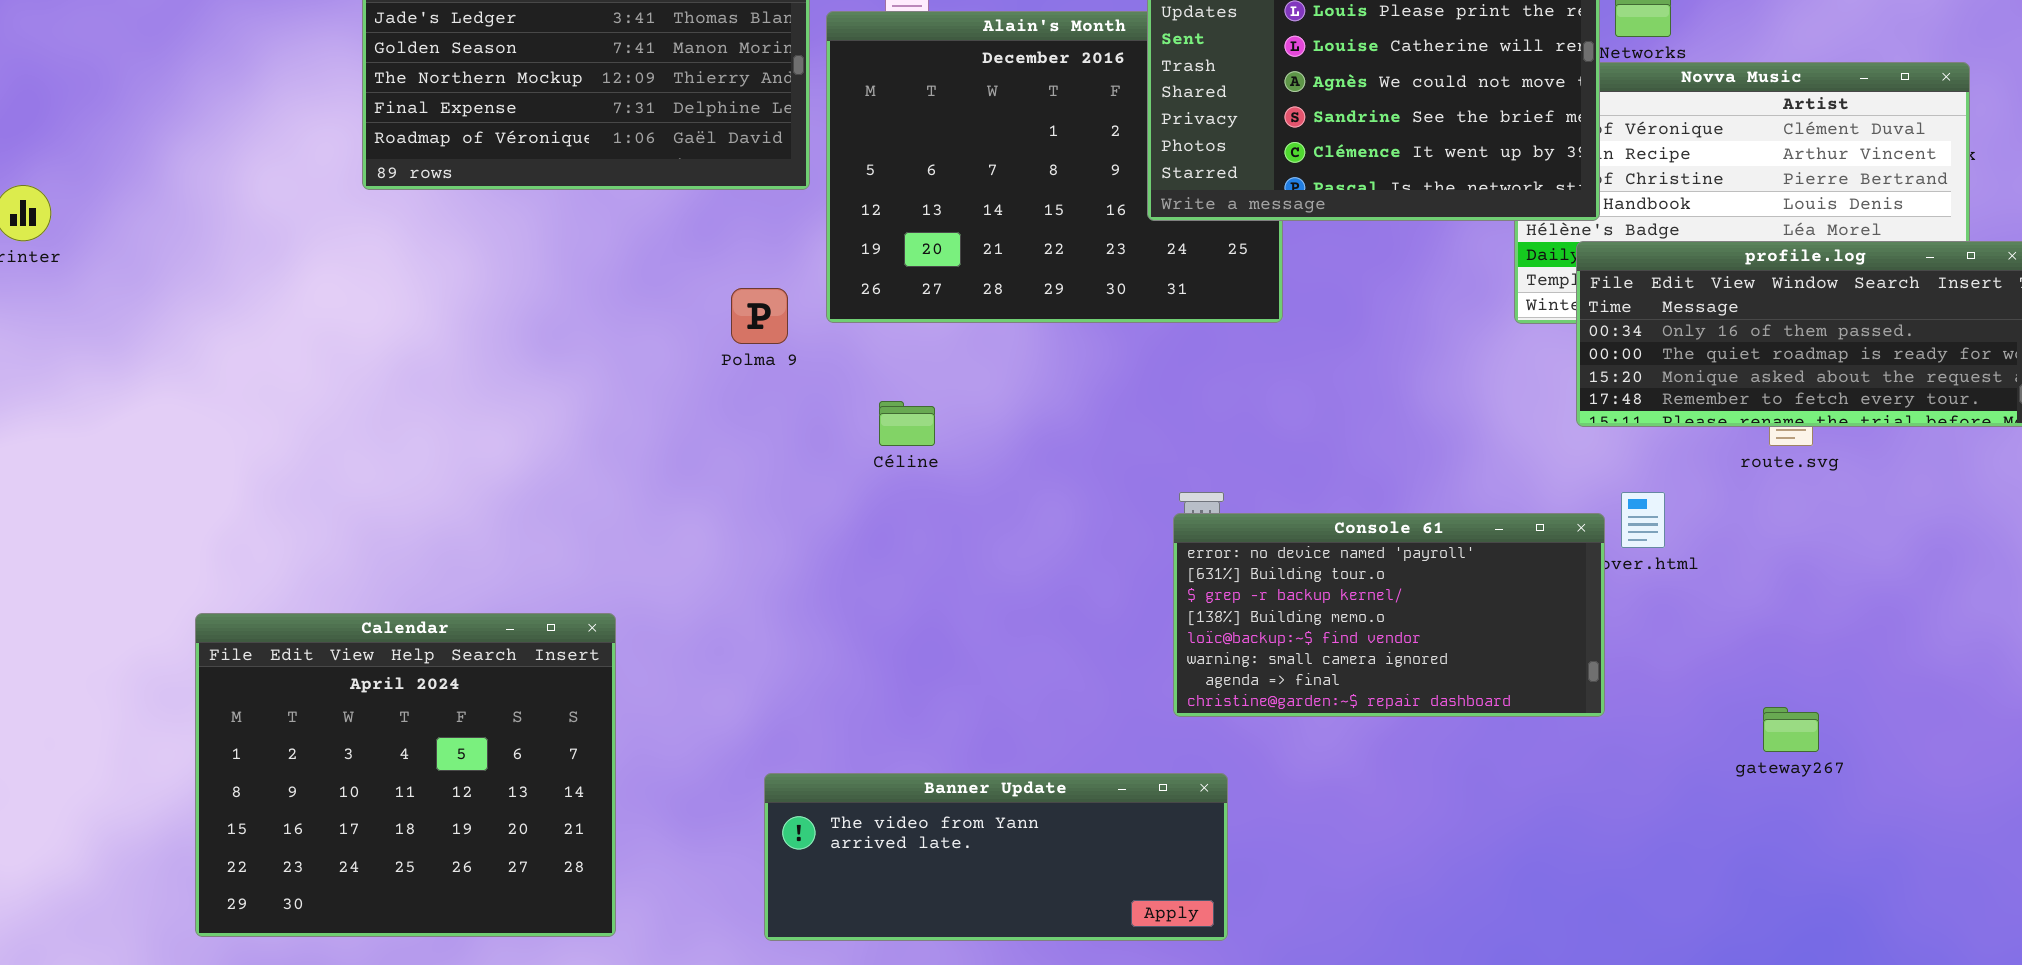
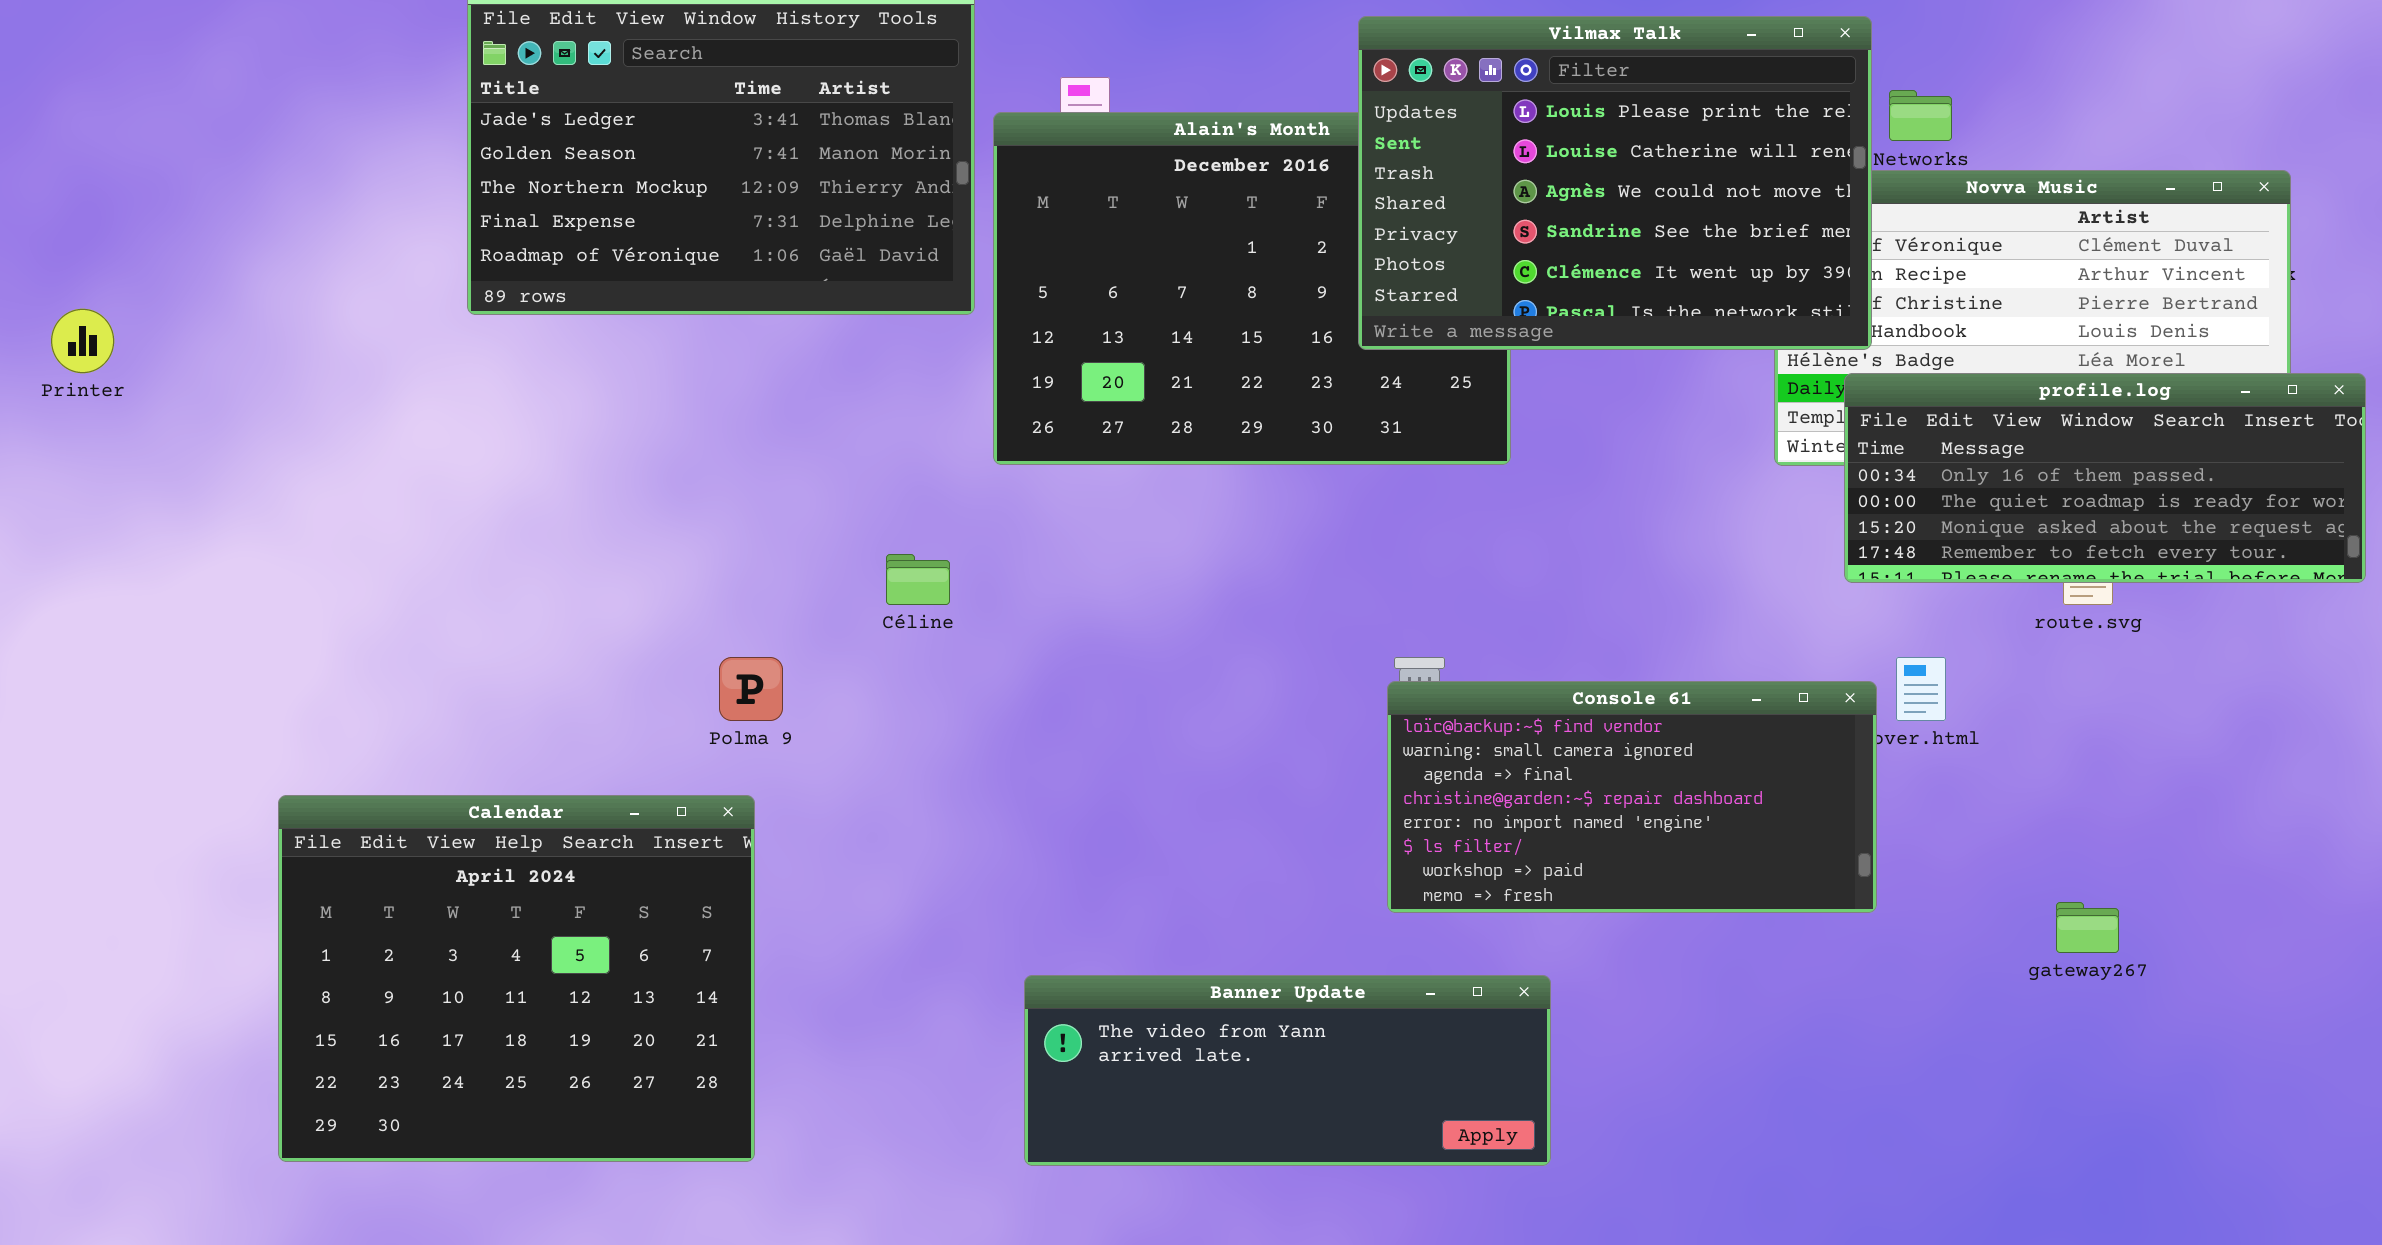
Polma 9: [731,288,788,344] -> [719,657,783,721], moved
Céline: [879,401,935,446] -> [886,554,950,605], moved
Console 61: [1173,513,1605,717] -> [1387,681,1877,913], scrolled down 4 rows
Banner Update: [764,773,1228,941] -> [1024,975,1551,1166], moved

